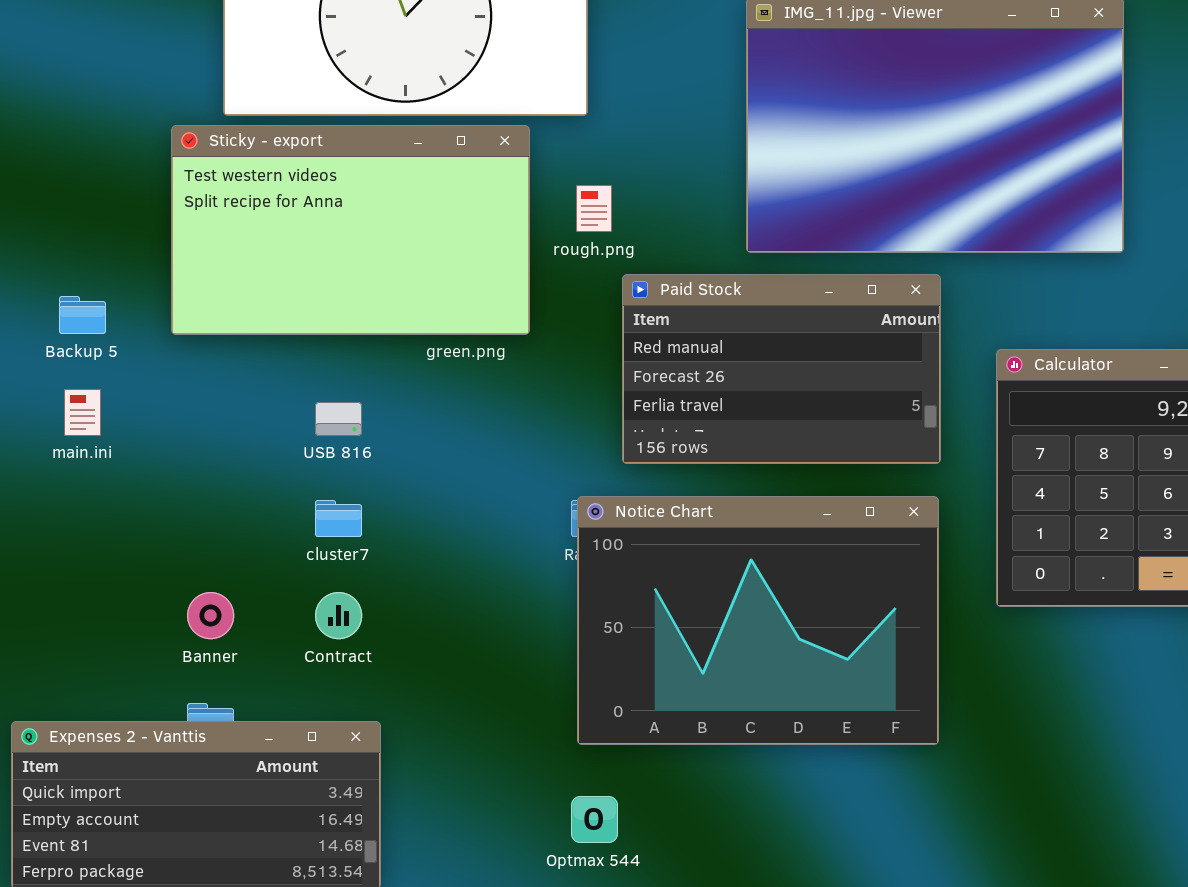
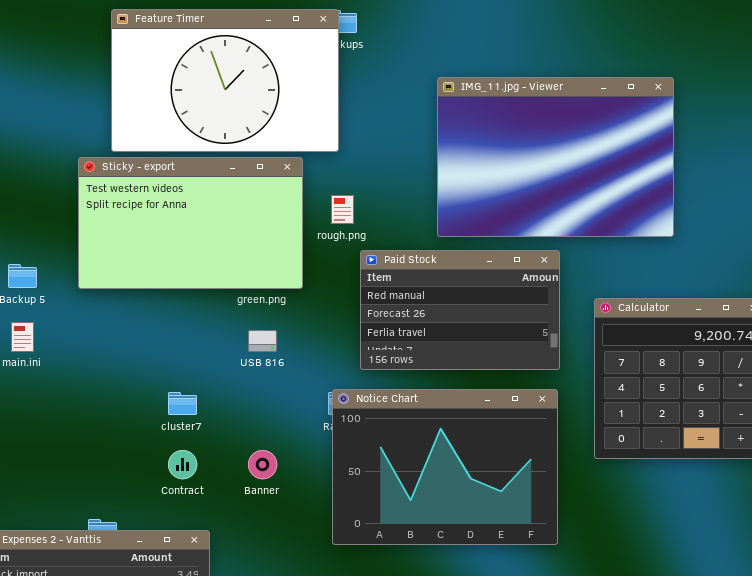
USB 816: [315,402,362,436] -> [248,330,277,352], moved
Banner: [187,592,234,639] -> [248,450,277,479], moved

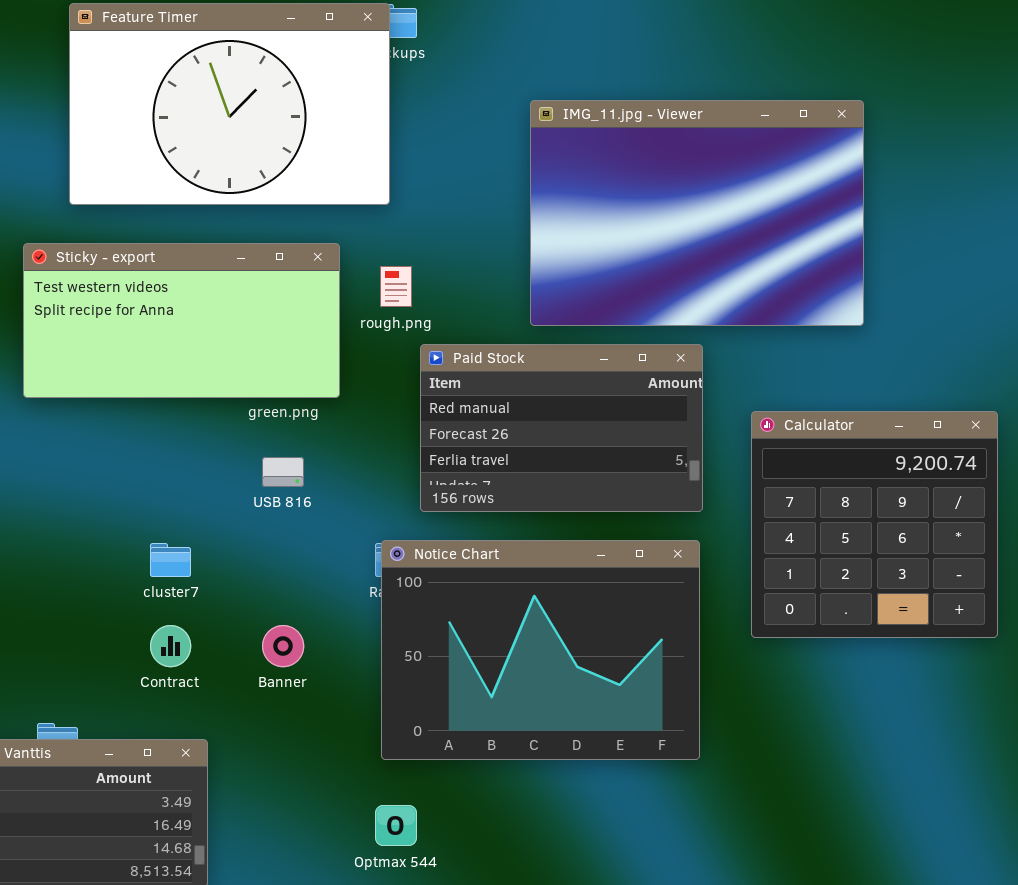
Sticky - export: [78,157,303,289] -> [23,243,340,398], resized

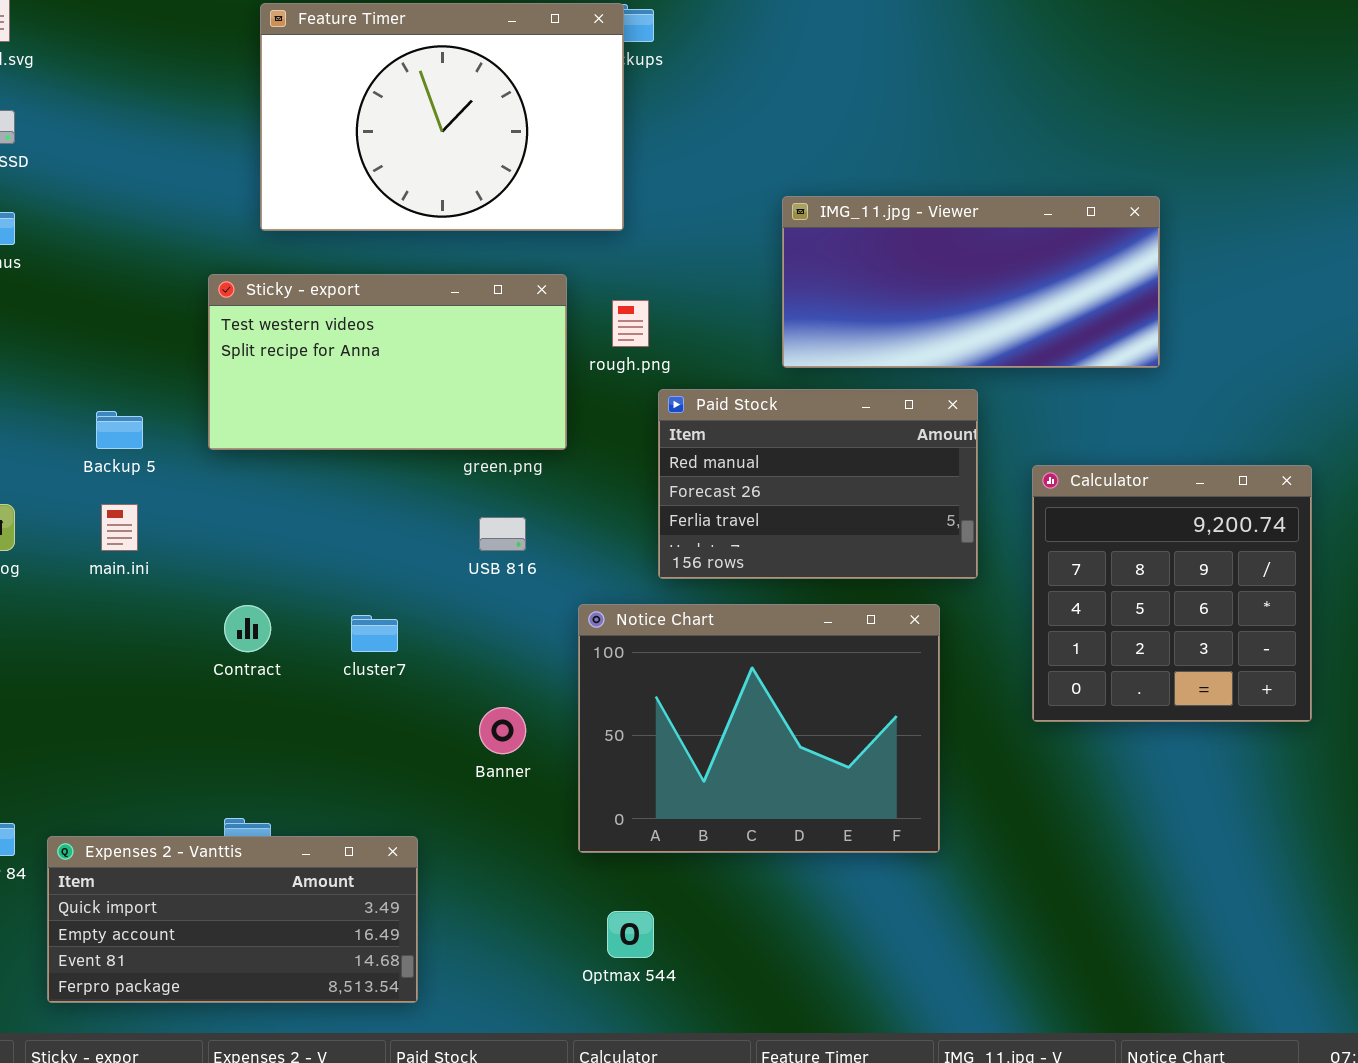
IMG_11.jpg - Viewer: [530,100,864,326] -> [782,196,1160,368], resized
Notice Chart: [381,540,700,760] -> [578,604,940,853], moved
Contract: [150,625,191,667] -> [224,605,271,652], moved

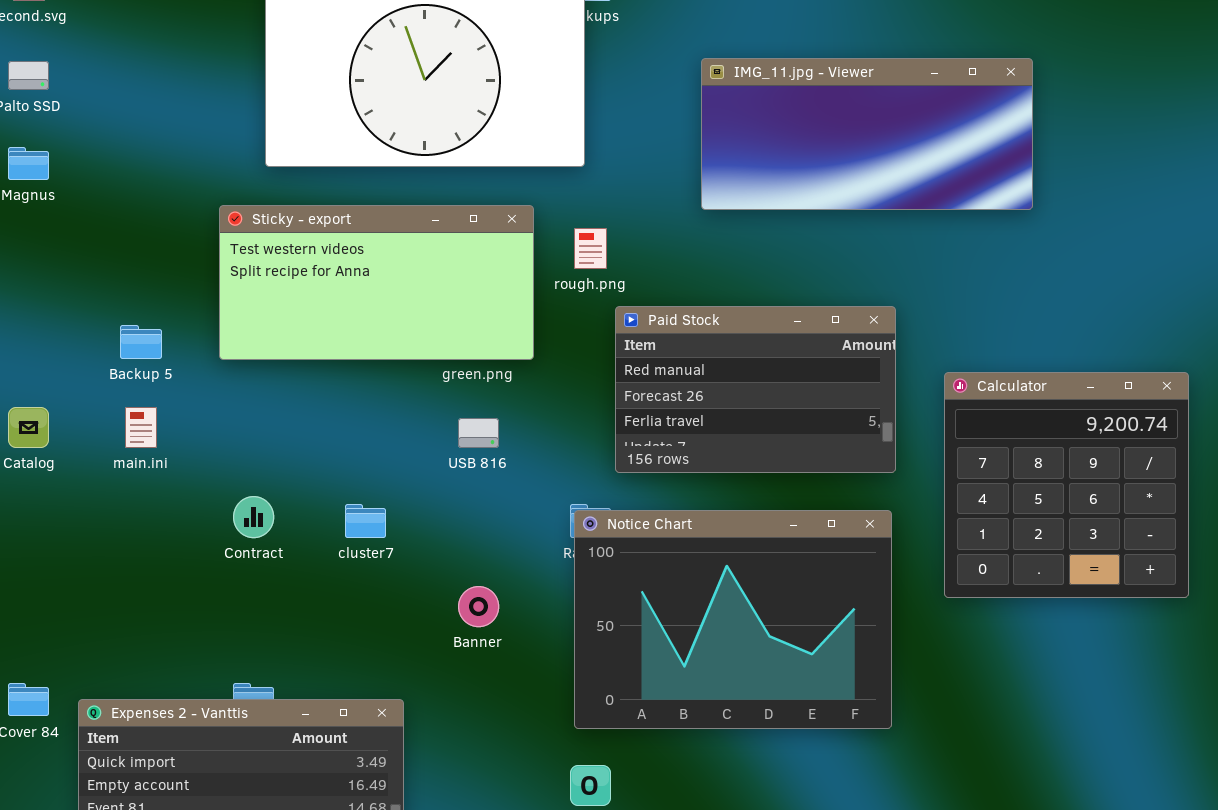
IMG_11.jpg - Viewer: [782,196,1160,368] -> [701,58,1033,210], moved
Notice Chart: [578,604,940,853] -> [574,510,892,729], moved

